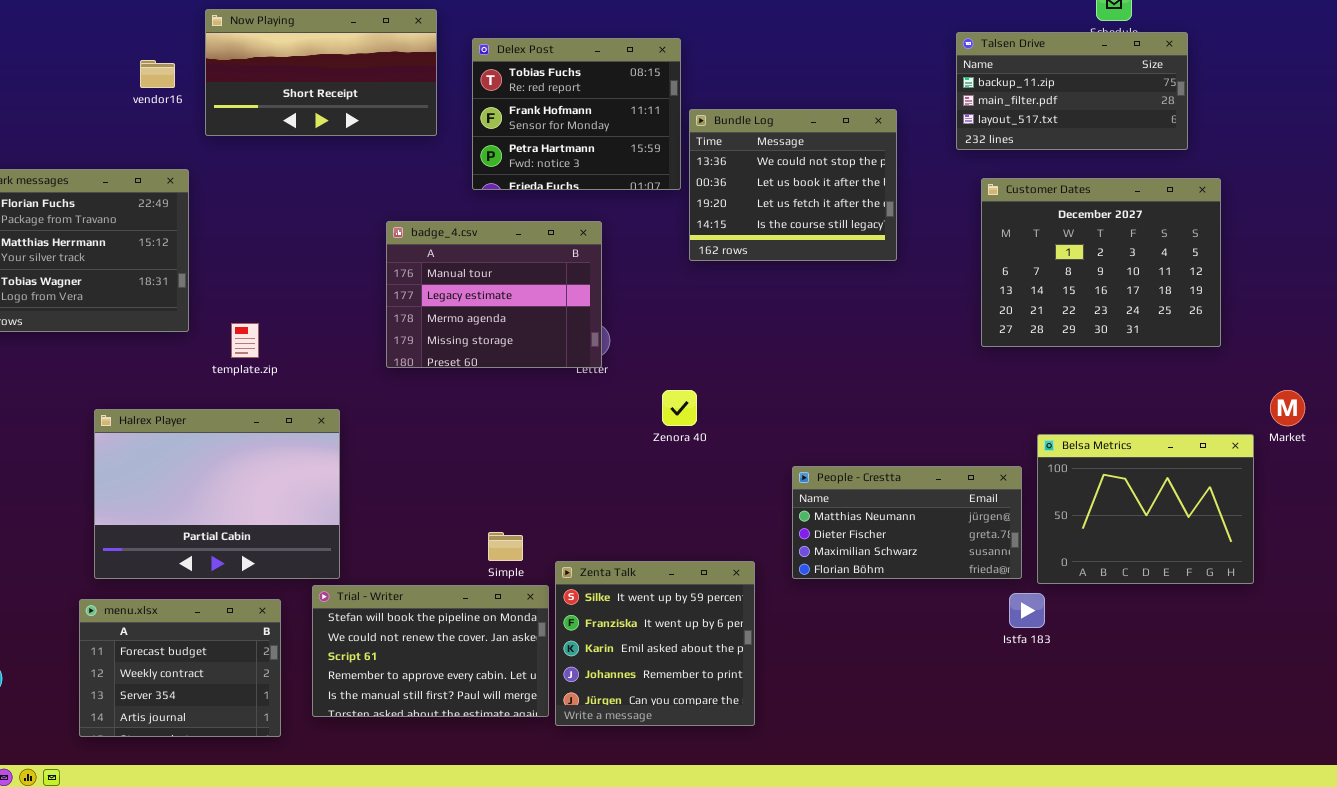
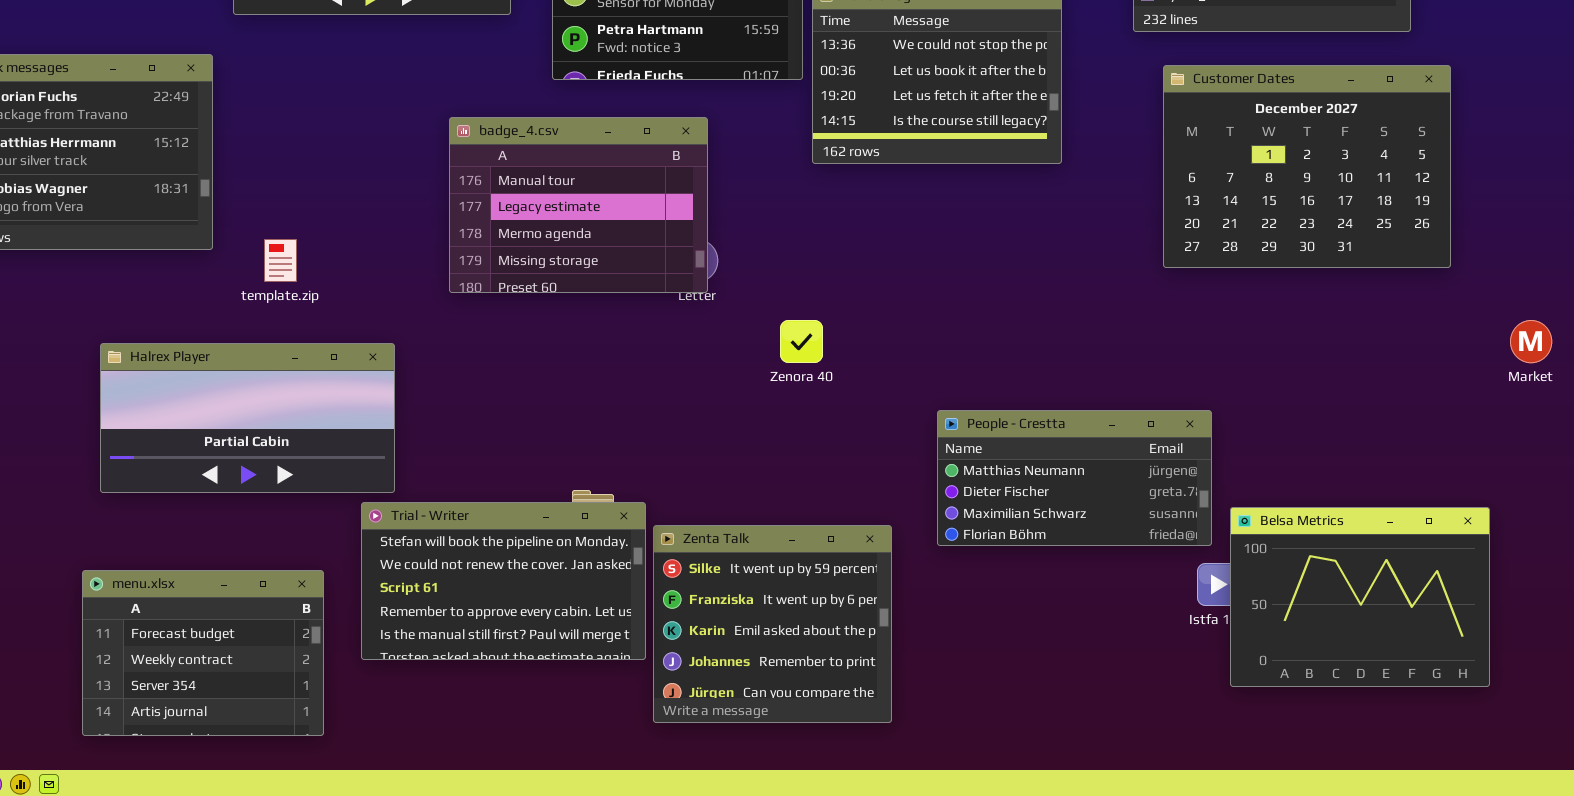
Halrex Player: [94,409,340,579] -> [100,343,395,493], resized
Belsa Metrics: [1037,434,1254,584] -> [1230,507,1490,687], moved
Trial - Writer: [312,585,549,717] -> [361,502,646,660], moved

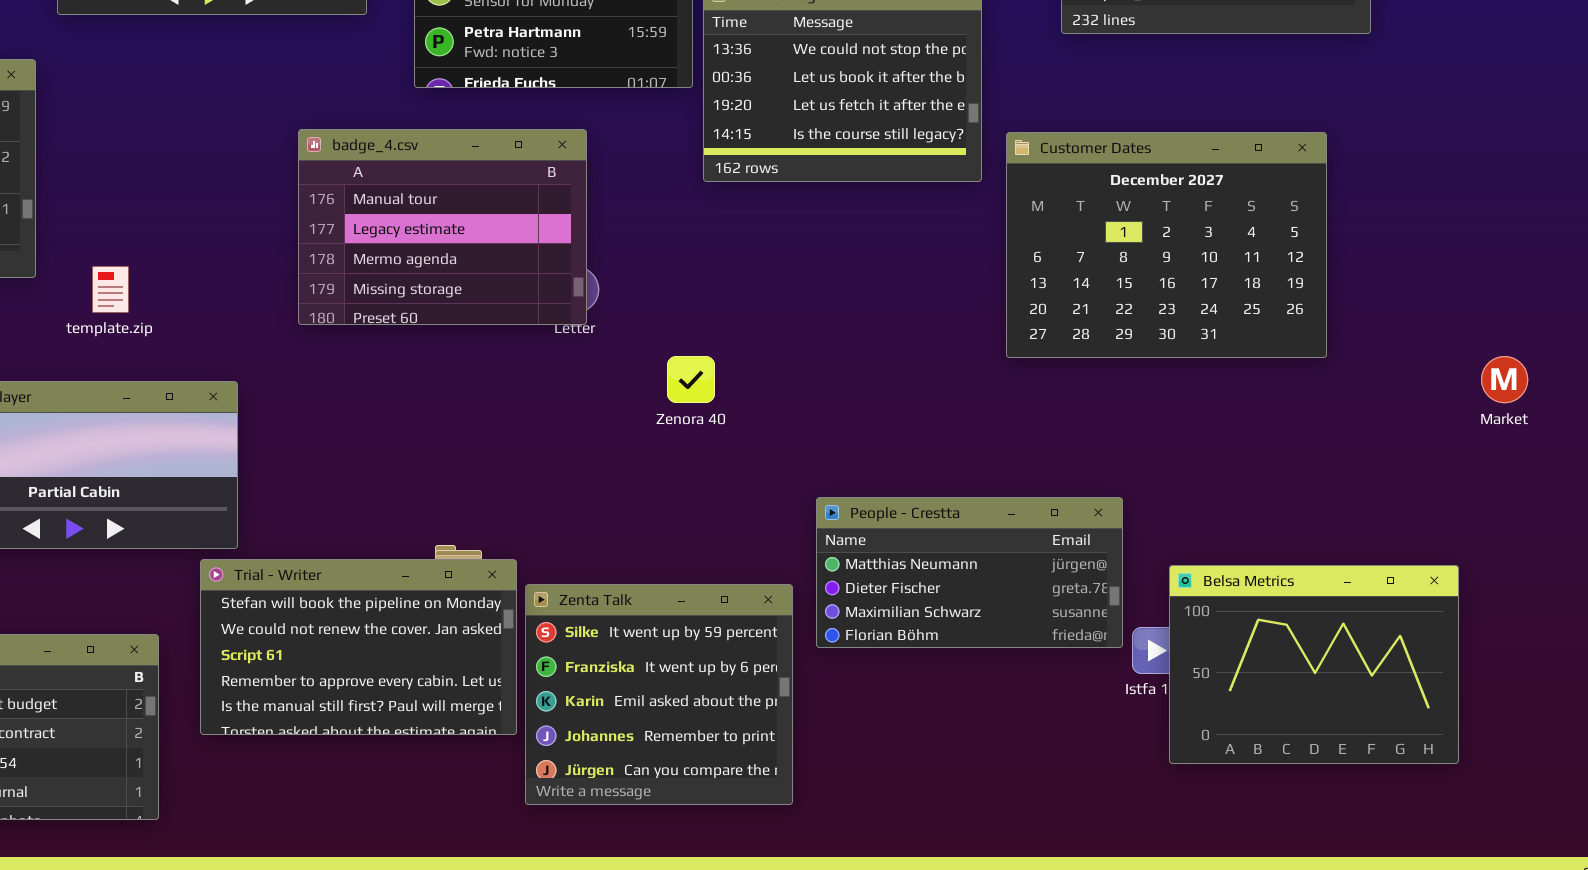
Customer Dates: [1163,65,1451,268] -> [1006,132,1327,358], moved
People - Crestta: [937,410,1212,546] -> [816,497,1123,648], moved

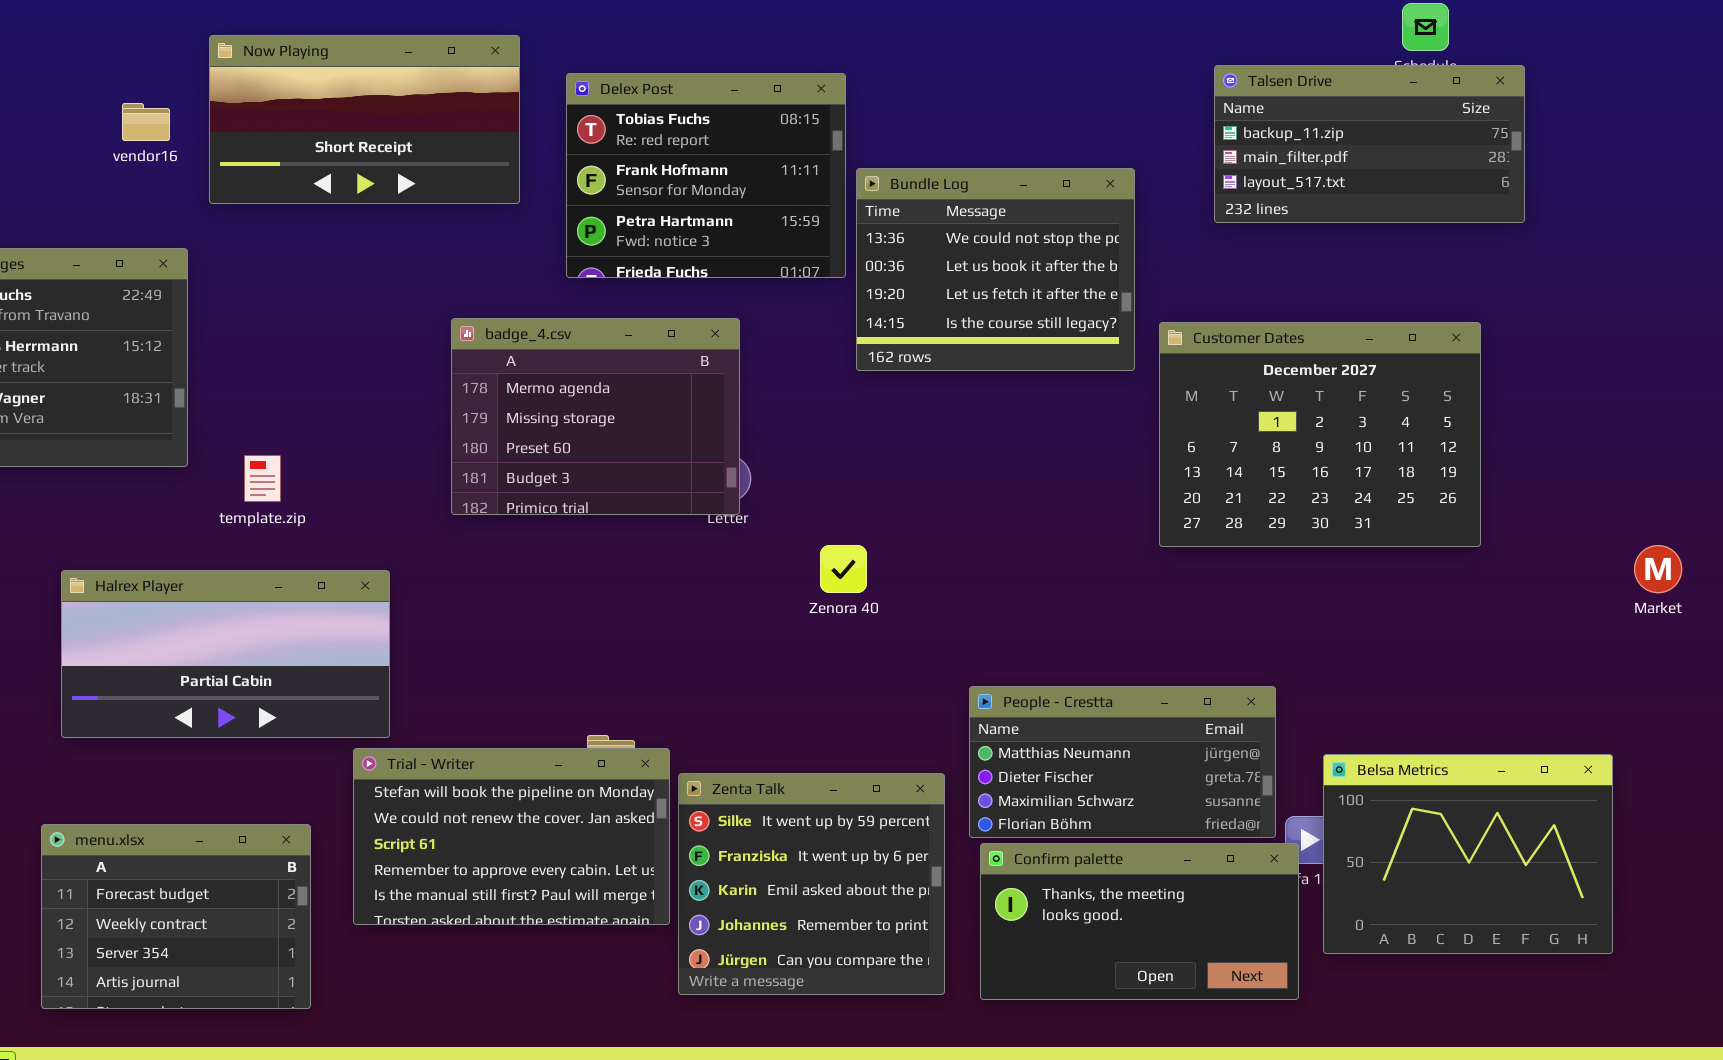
badge_4.csv: [298,129,587,325] -> [451,318,740,515], scrolled down 2 rows
Confirm palette: none -> [980,843,1299,1000], opened

